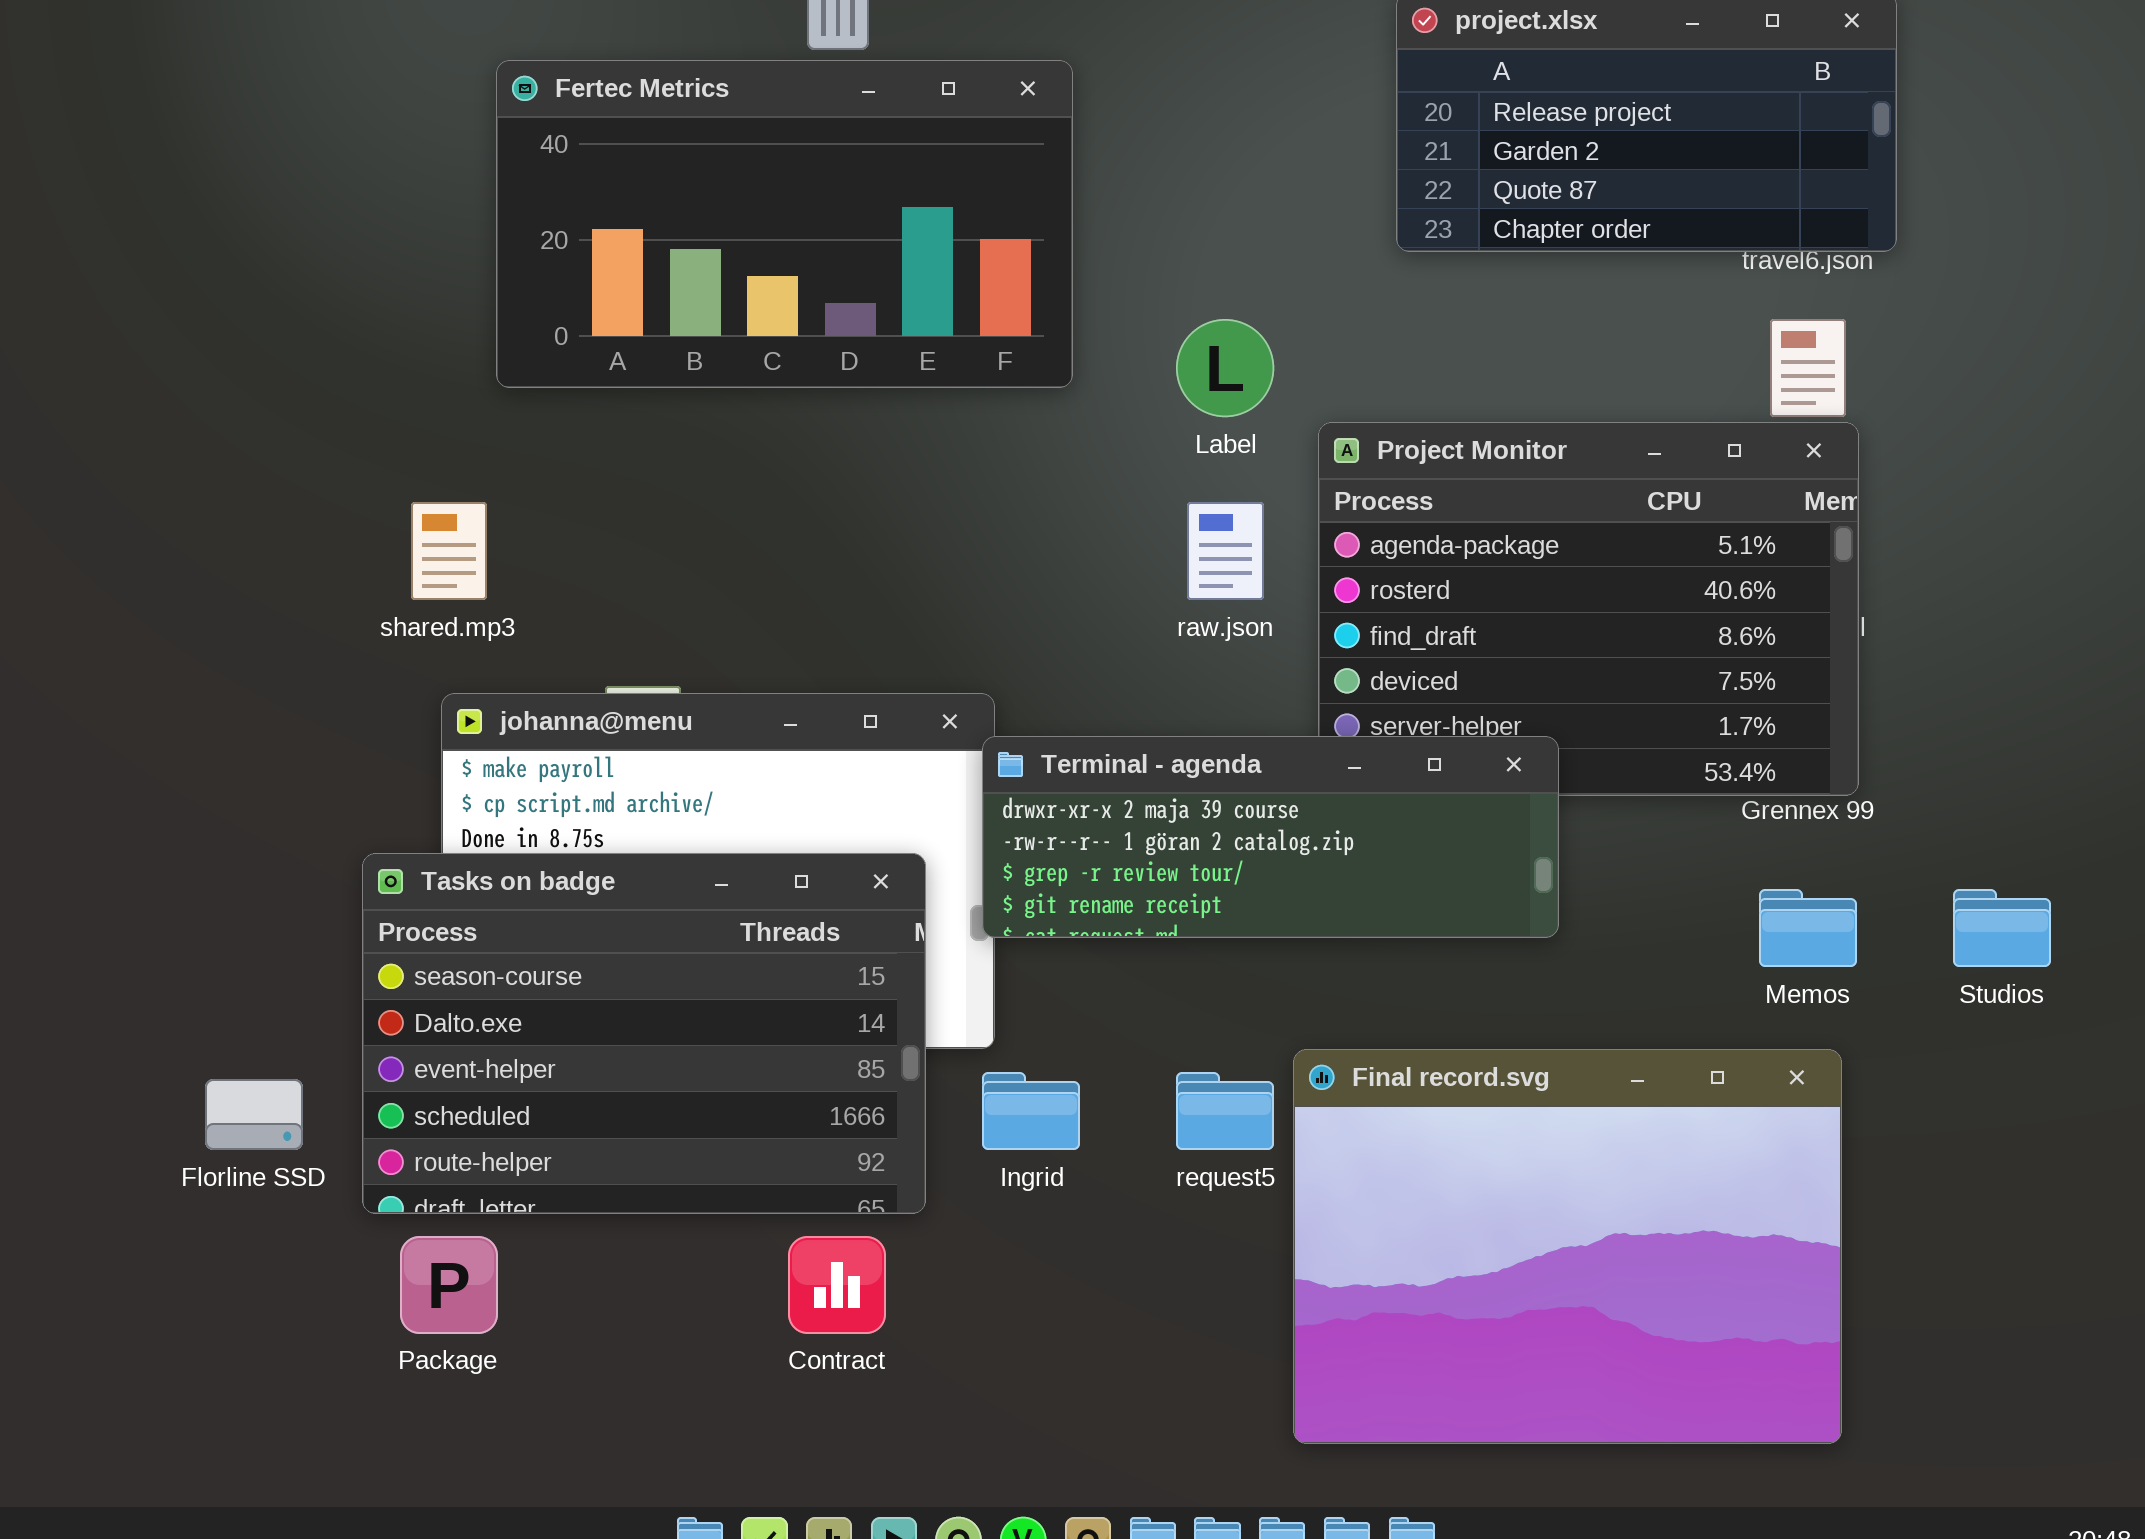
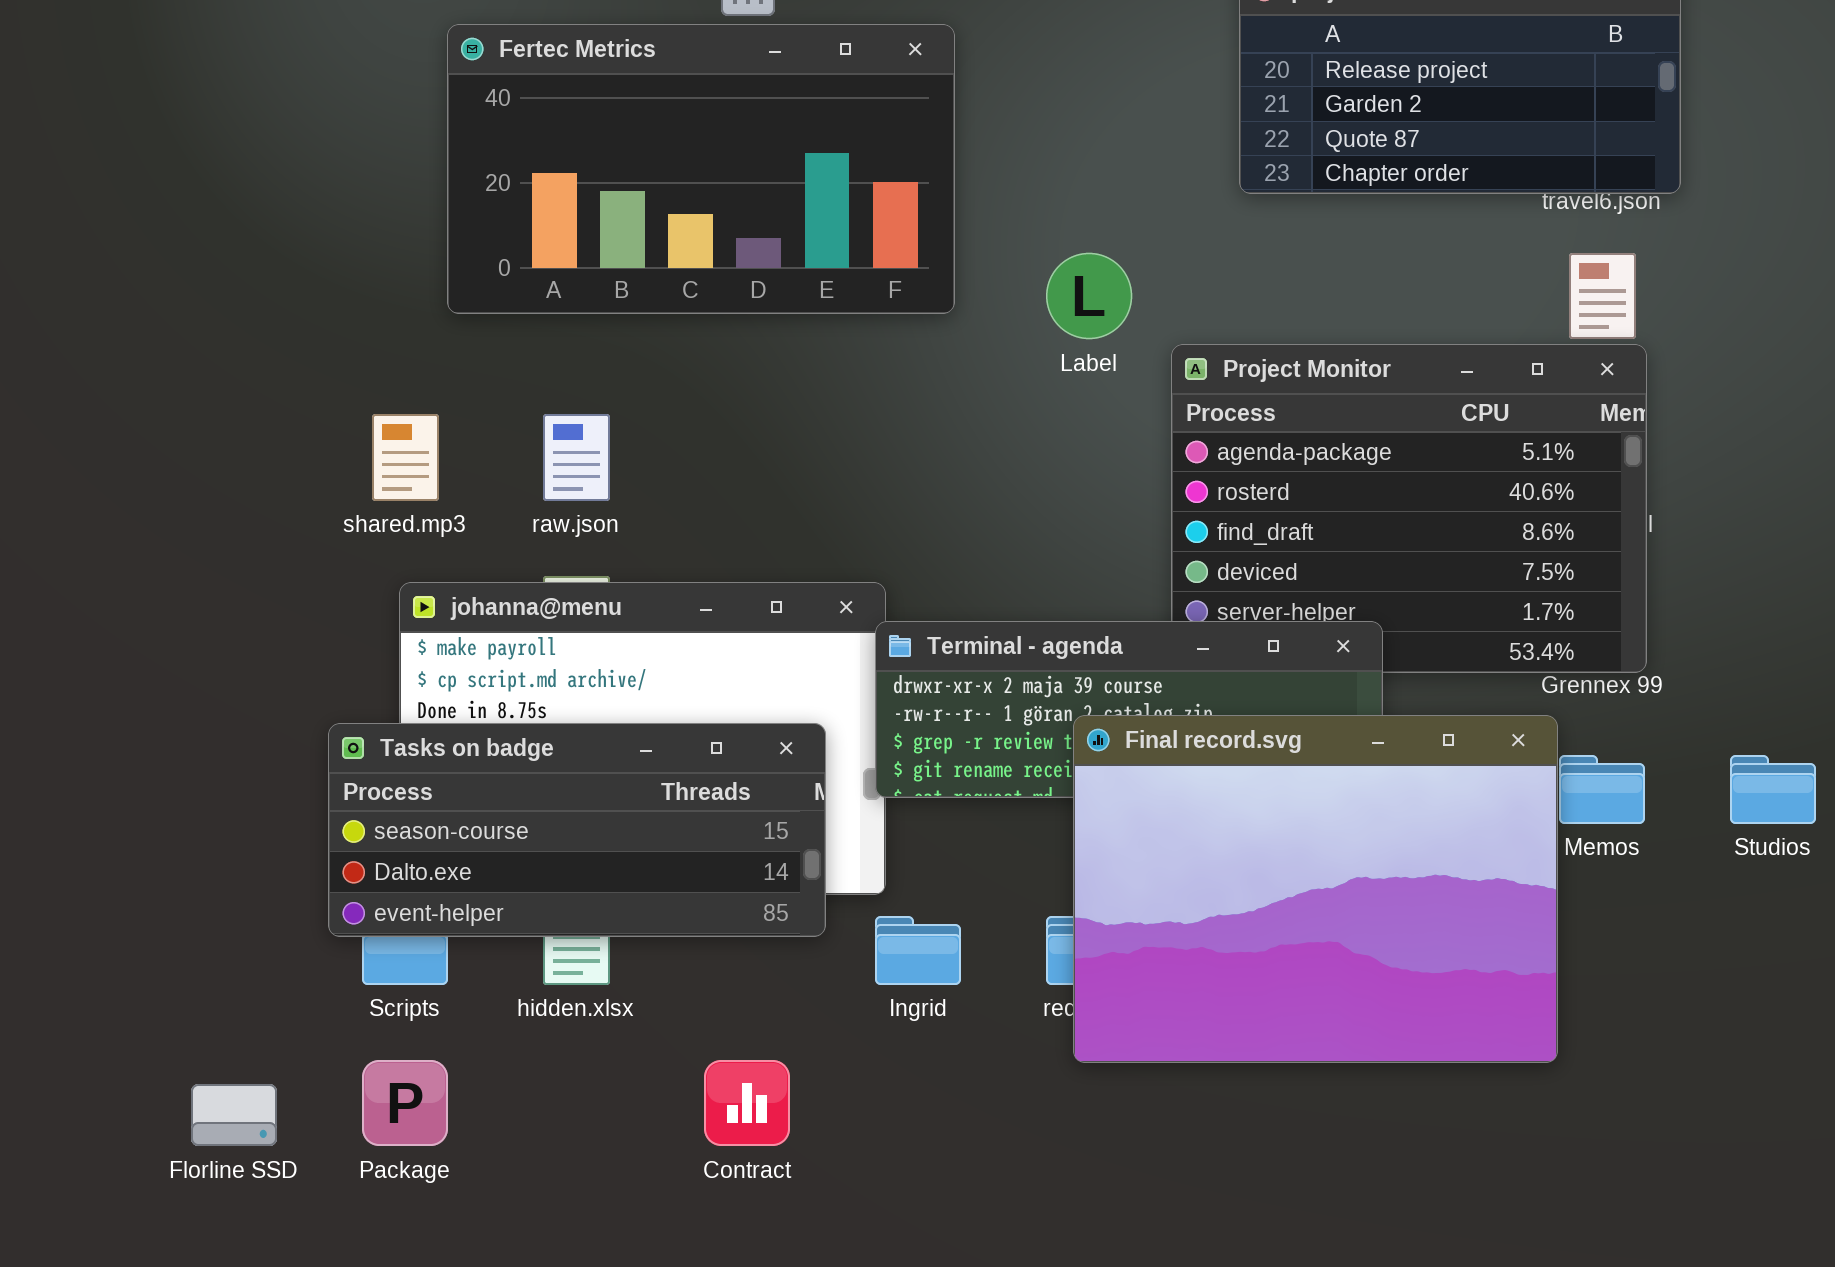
raw.json: [1187,502,1264,600] -> [543,414,610,501], moved
Tasks on badge: [362,853,926,1214] -> [328,723,826,937], resized
Final record.svg: [1293,1049,1842,1444] -> [1073,715,1558,1063], moved
Florline SSD: [205,1079,303,1150] -> [191,1084,277,1146], moved

